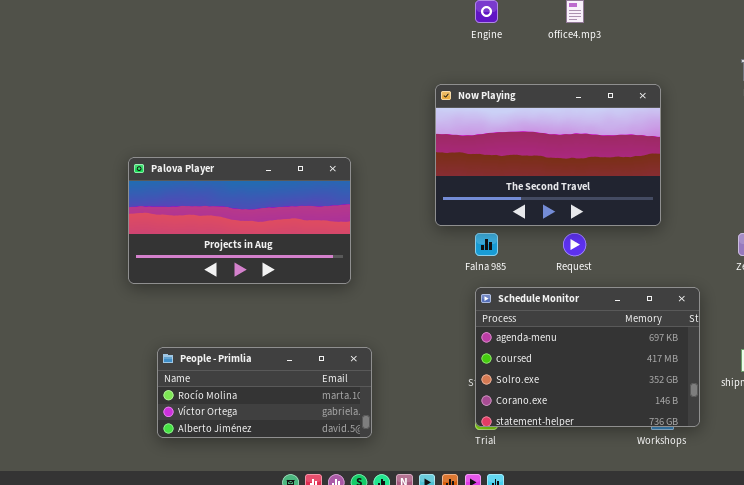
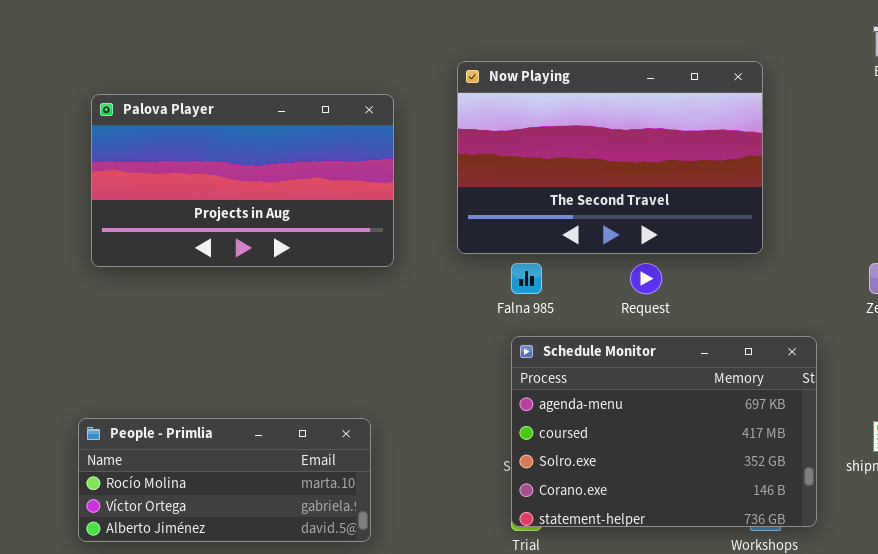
Palova Player: [128,157,351,284] -> [91,94,394,267], moved

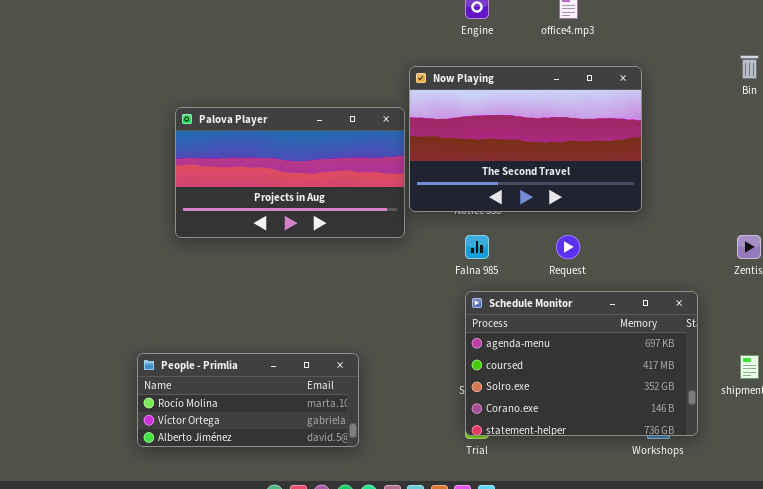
Now Playing: [457,61,763,254] -> [409,66,642,212], moved
Palova Player: [91,94,394,267] -> [175,107,405,238], moved

